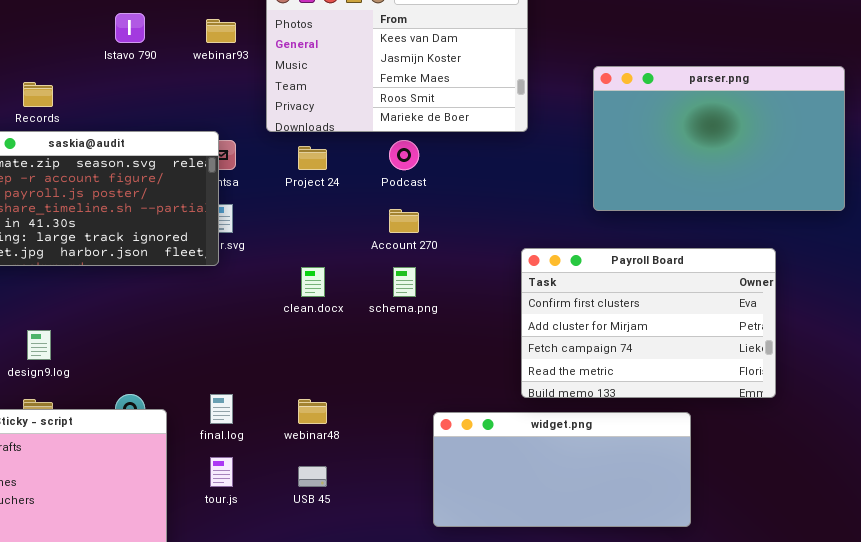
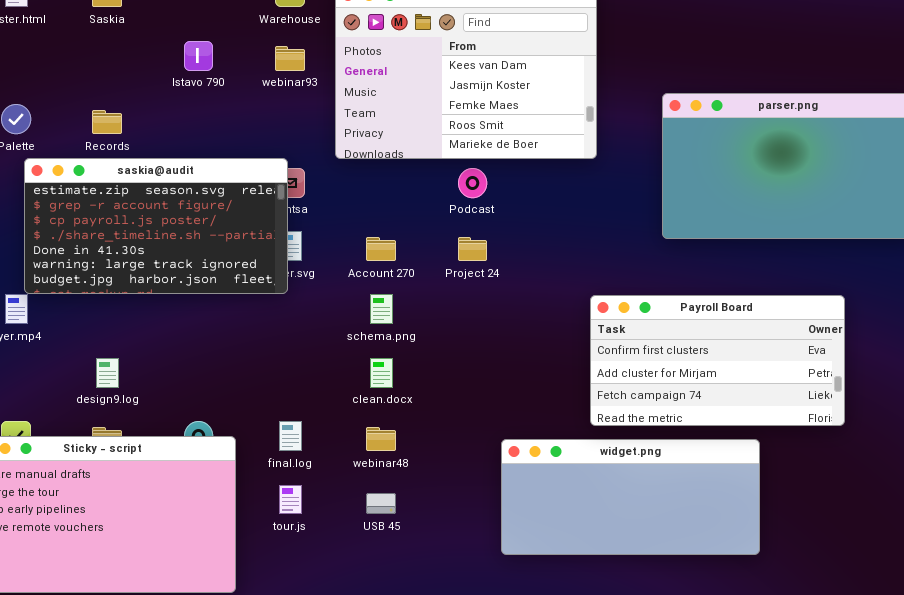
Project 24: [298,146,327,170] -> [458,237,487,261], moved
Account 270: [389,209,419,233] -> [366,237,396,261], moved
Payroll Board: [521,248,776,398] -> [590,295,845,426], resized
clean.docx: [301,267,325,297] -> [370,358,393,388], moved
schema.png: [393,267,416,297] -> [370,294,393,324], moved

